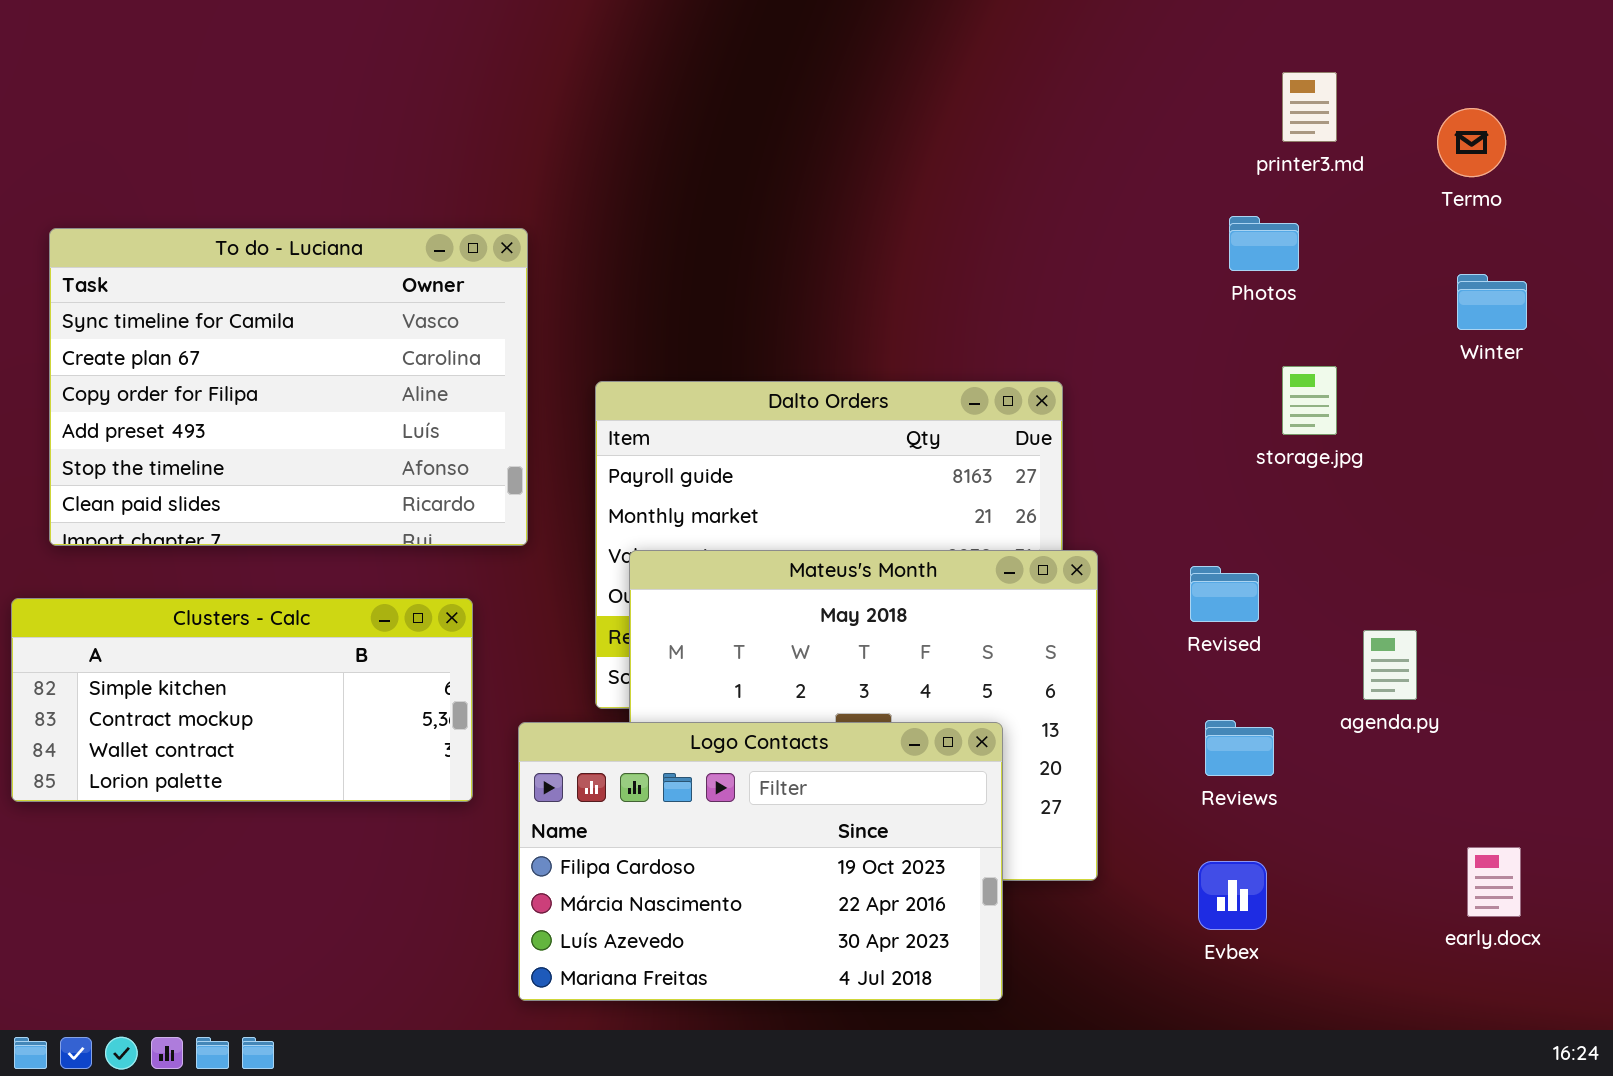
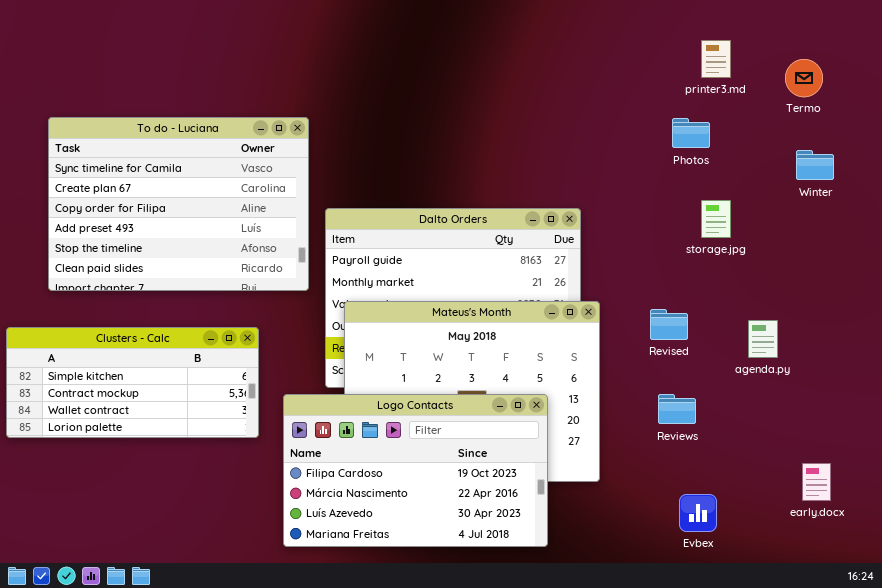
To do - Luciana: [49,228,528,546] -> [48,117,309,291], moved
agenda.py: [1363,630,1417,700] -> [748,320,778,358], moved
Evbex: [1198,861,1267,930] -> [679,494,717,532], moved

